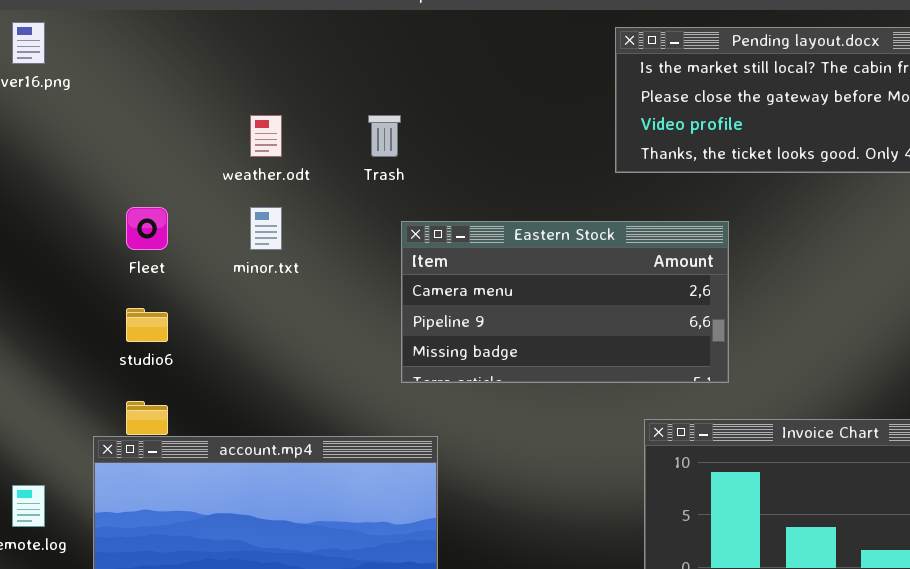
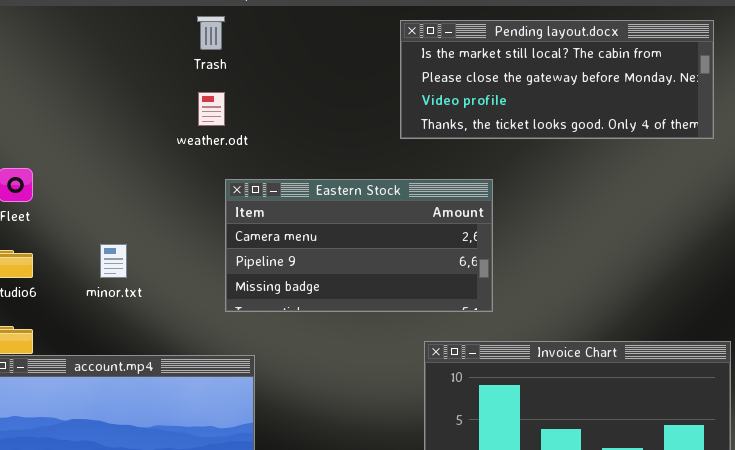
weather.odt: [250,115,282,157] -> [198,92,225,126], moved
Trash: [368,115,401,157] -> [197,16,225,50], moved
minor.txt: [250,207,282,250] -> [100,244,127,278], moved

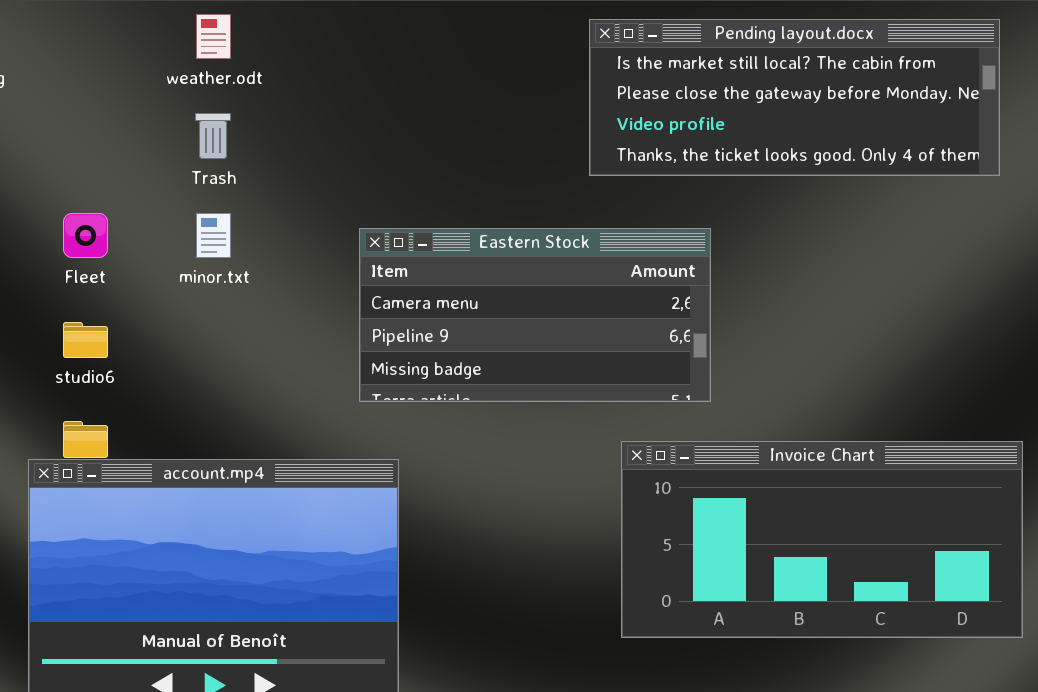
Trash: [197,16,225,50] -> [195,113,231,159], moved
weather.odt: [198,92,225,126] -> [196,14,231,59], moved
minor.txt: [100,244,127,278] -> [196,213,231,258], moved

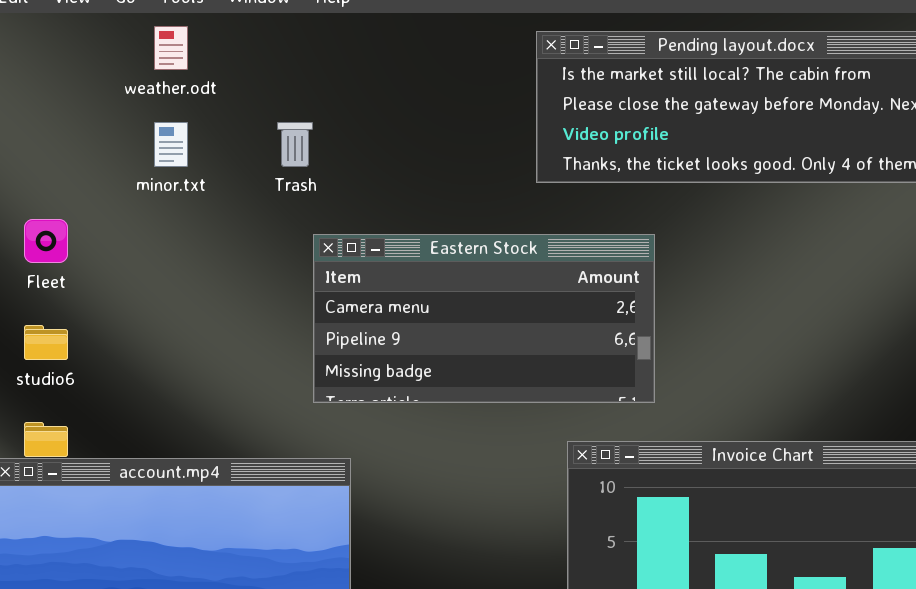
Trash: [195,113,231,159] -> [277,122,313,167], moved
minor.txt: [196,213,231,258] -> [154,122,188,167], moved

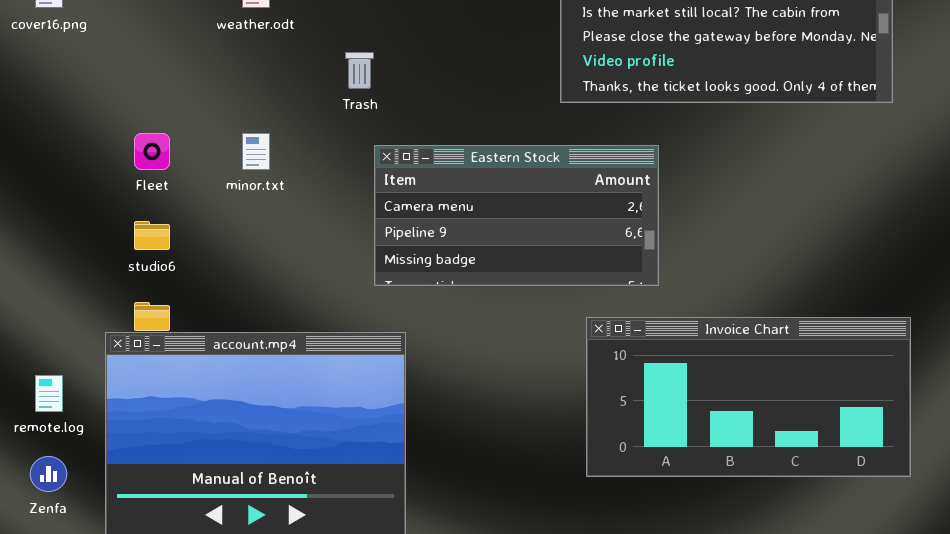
minor.txt: [154,122,188,167] -> [242,133,270,170], moved

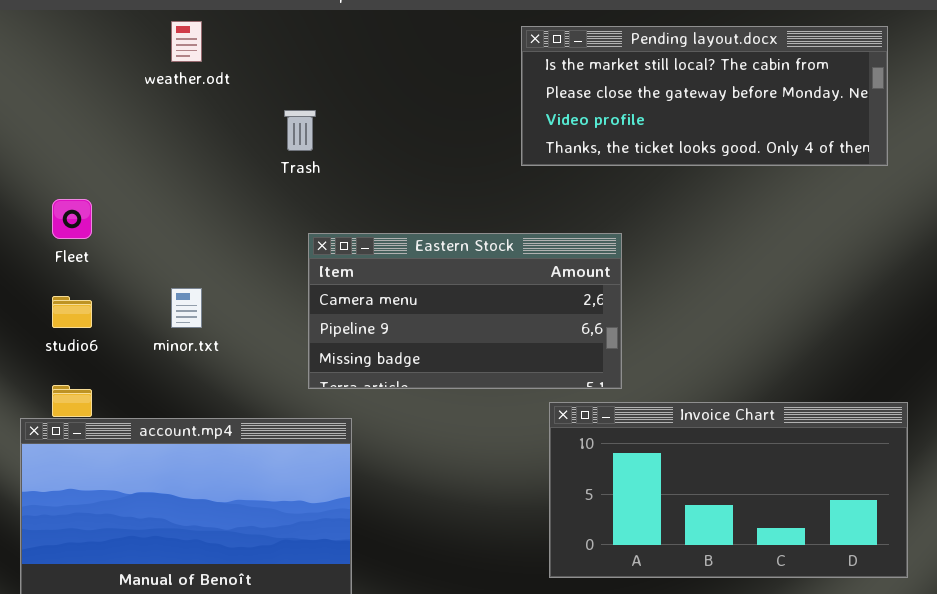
minor.txt: [242,133,270,170] -> [171,288,202,328], moved
Eastern Stock: [374,145,659,286] -> [308,233,622,389], moved

